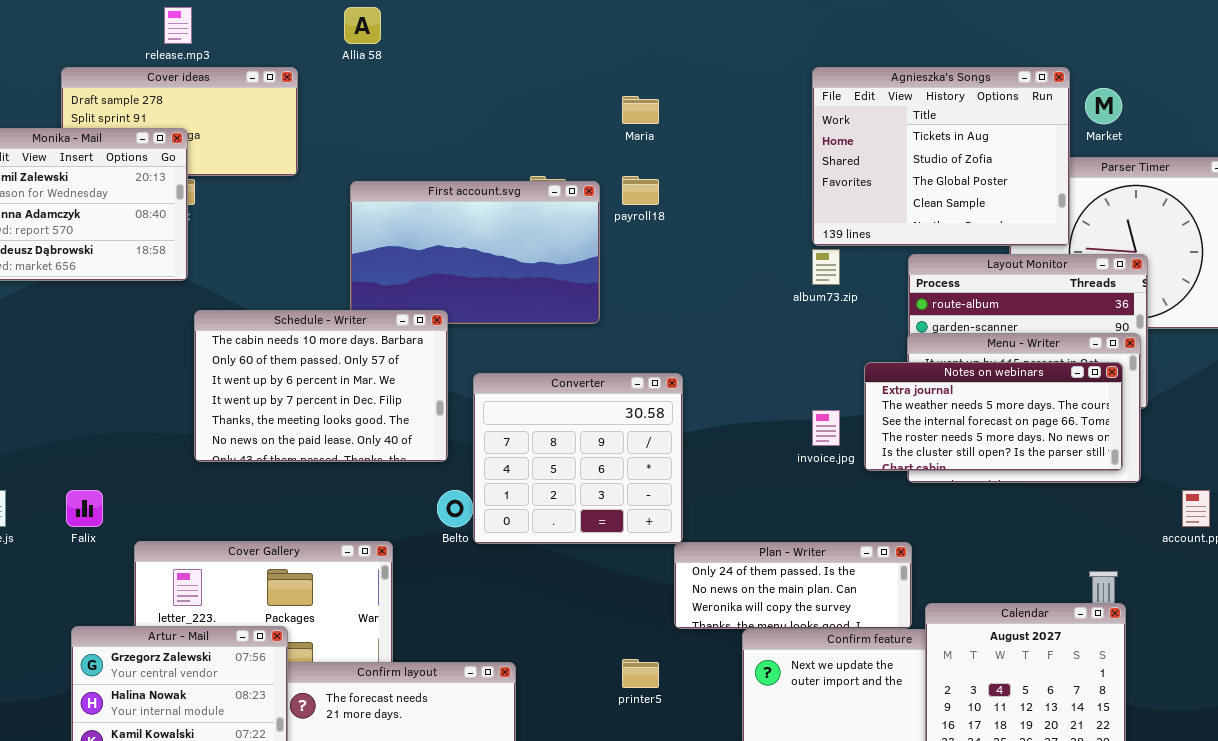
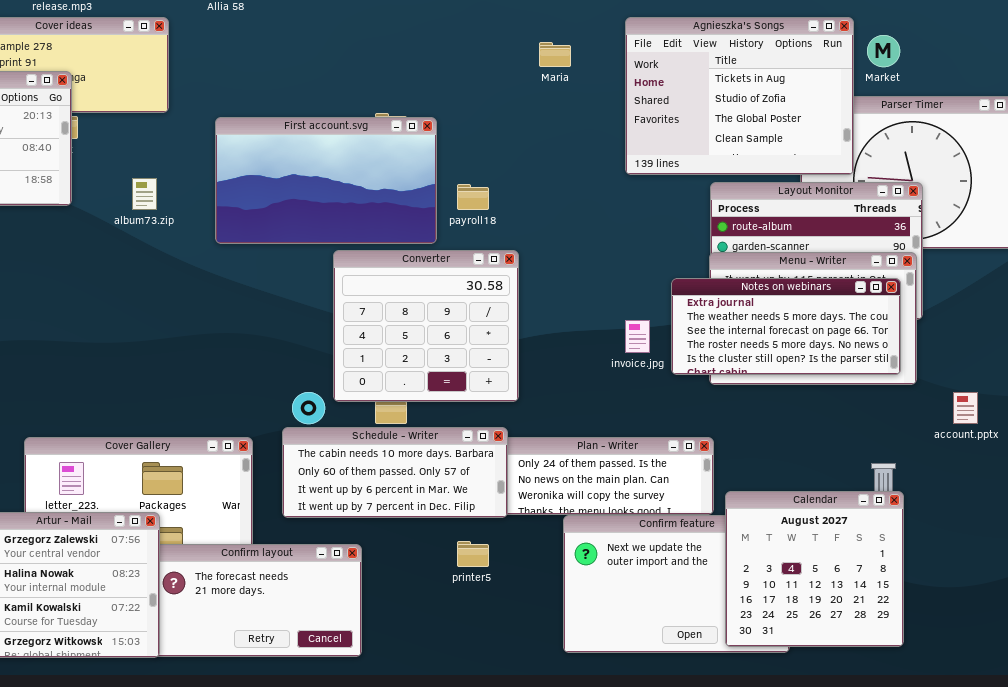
Maria: [622,96,659,124] -> [539,42,571,67], moved
payroll18: [622,176,659,205] -> [457,184,489,210], moved
album73.zip: [812,249,840,285] -> [132,178,157,210], moved
Schedule - Writer: [194,310,448,462] -> [282,427,508,518], moved, resized
Converter: [473,373,683,544] -> [333,250,519,402], moved

